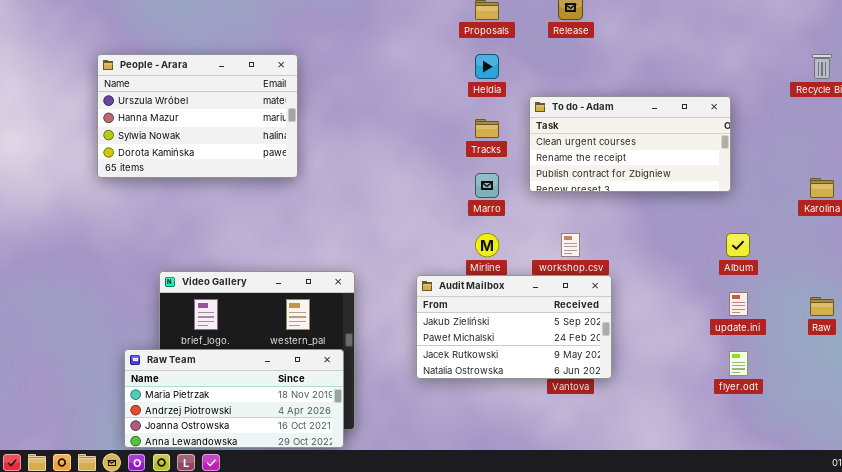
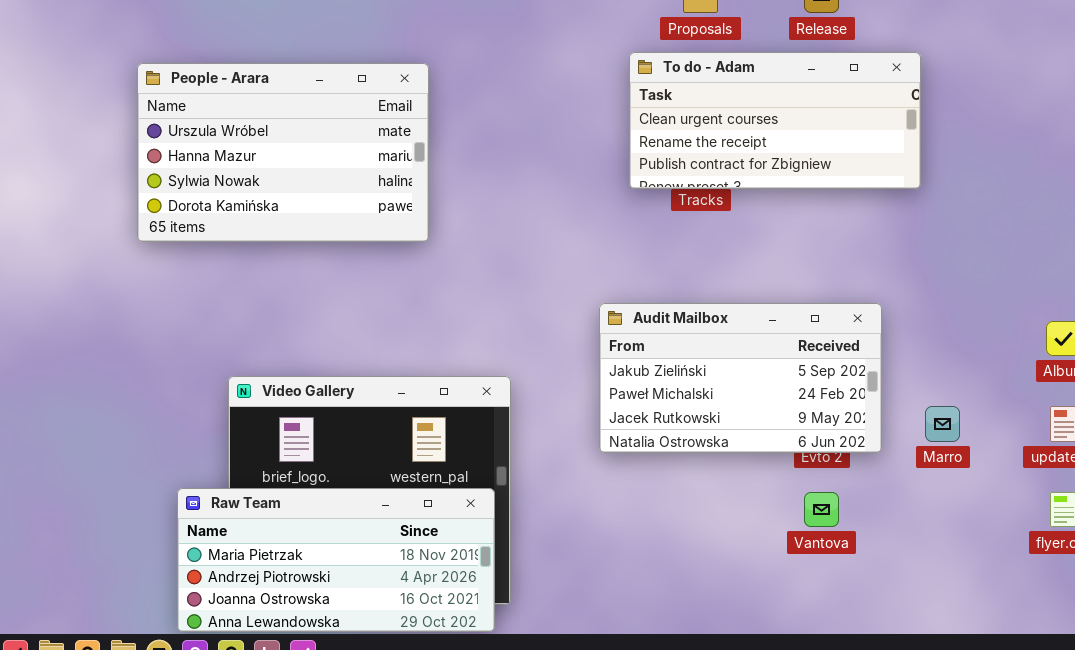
To do - Adam: [529,96,731,192] -> [629,52,921,189], moved
Marro: [475,173,499,198] -> [925,406,960,442], moved
Audit Mailbox: [416,275,612,379] -> [599,303,882,453], moved

